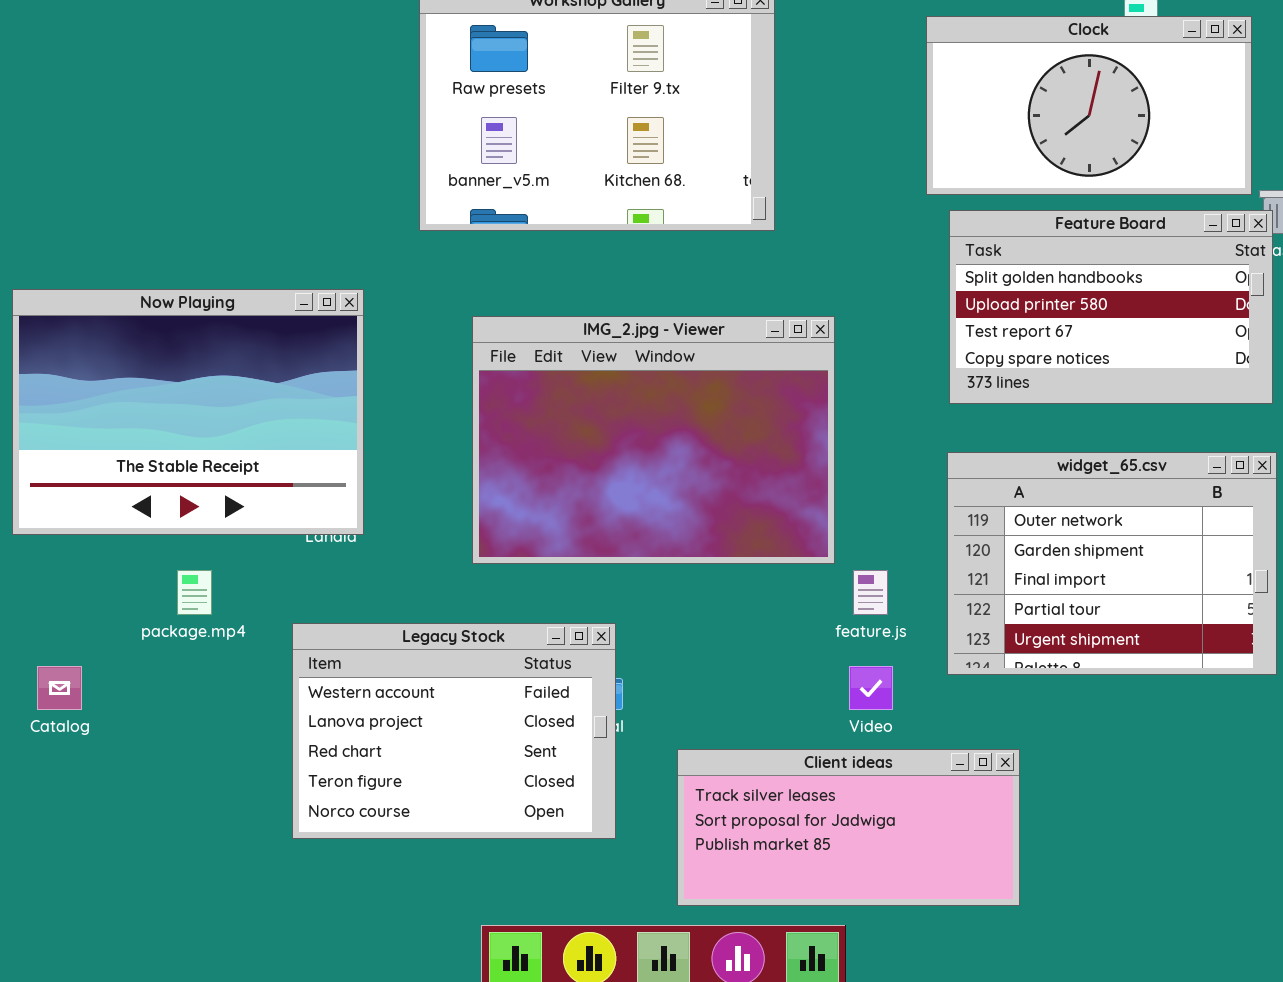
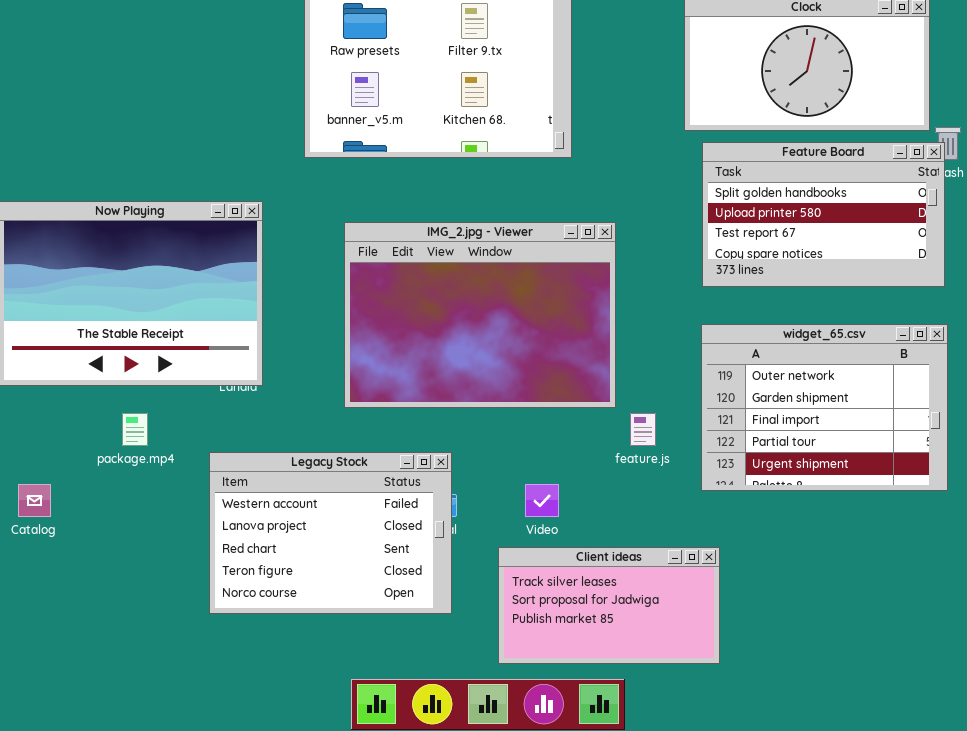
Video: [849,666,893,710] -> [525,484,559,517], moved
Client ideas: [677,749,1020,906] -> [498,547,720,664], resized

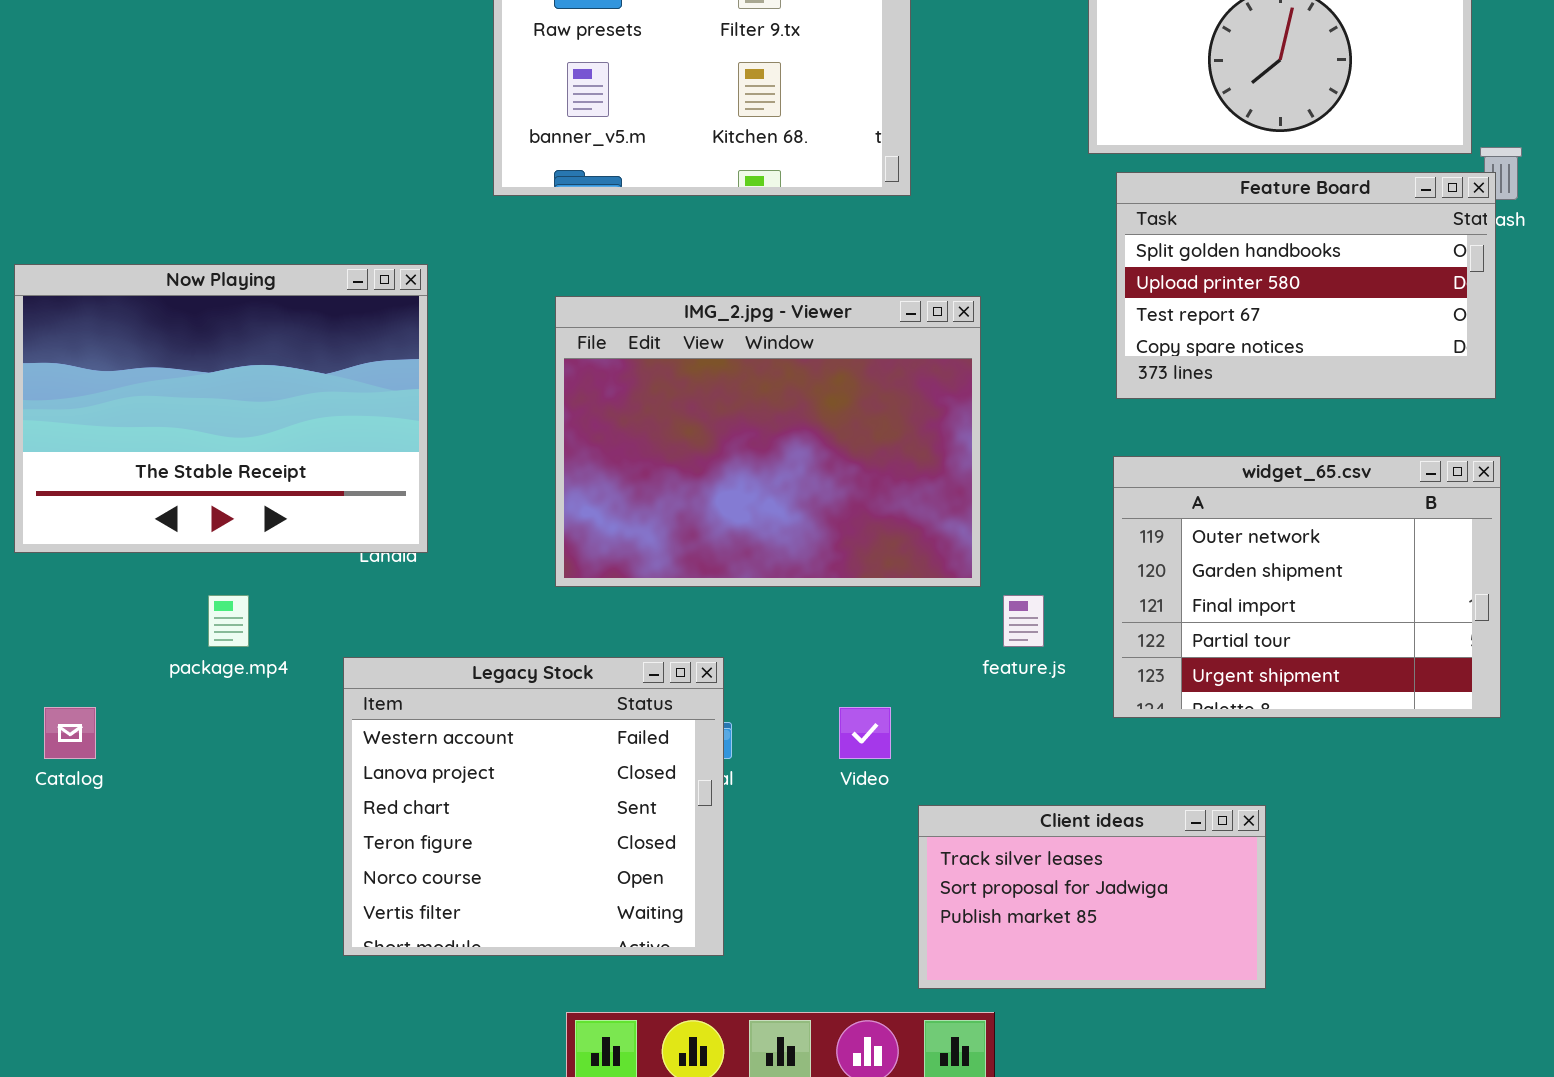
Legacy Stock: [209,452,452,614] -> [343,657,724,956], resized
Client ideas: [498,547,720,664] -> [918,805,1266,989], moved

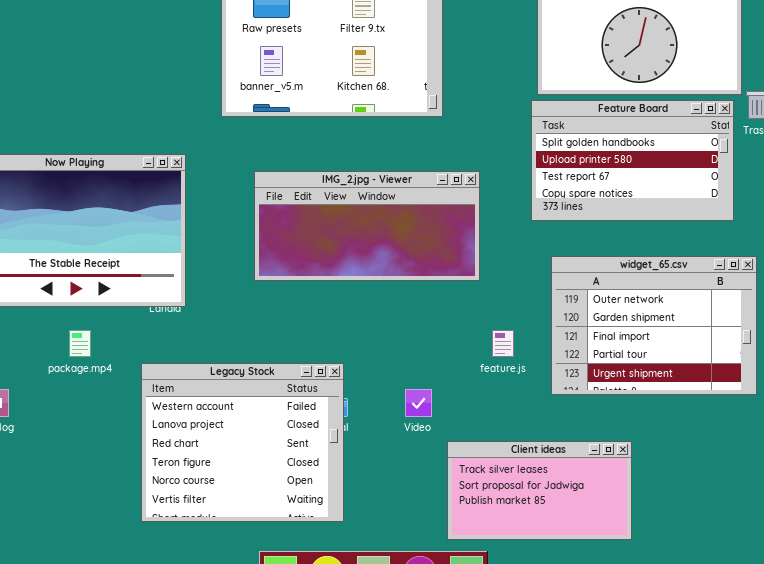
Feature Board: [1116,172,1496,399] -> [531,100,734,221], moved
IMG_2.jpg - Viewer: [555,296,981,587] -> [254,171,480,281], resized

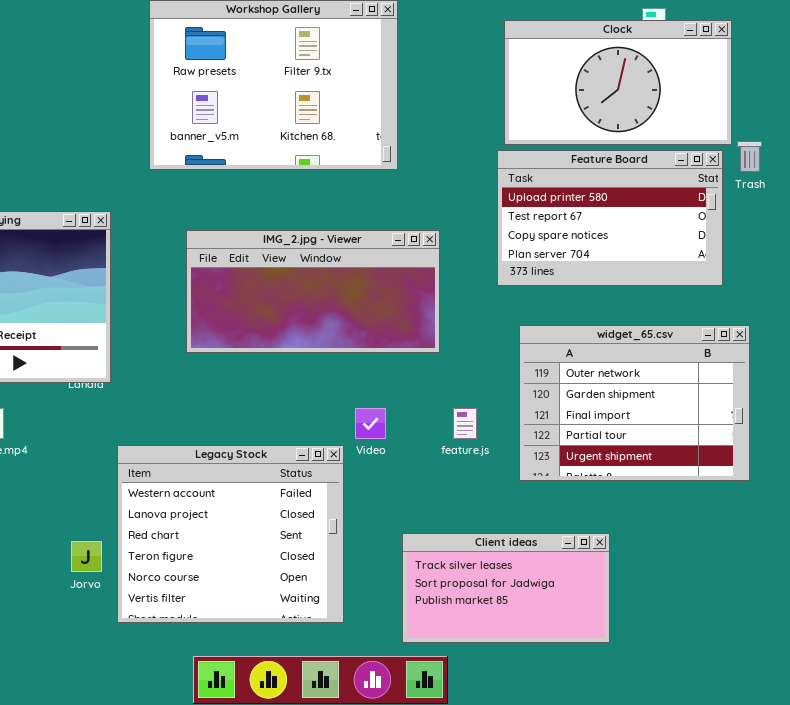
Feature Board: [531,100,734,221] -> [497,150,723,286], scrolled down 1 row
Legacy Stock: [141,363,344,522] -> [117,445,344,623], moved
Video: [405,389,432,417] -> [355,408,386,439], moved

